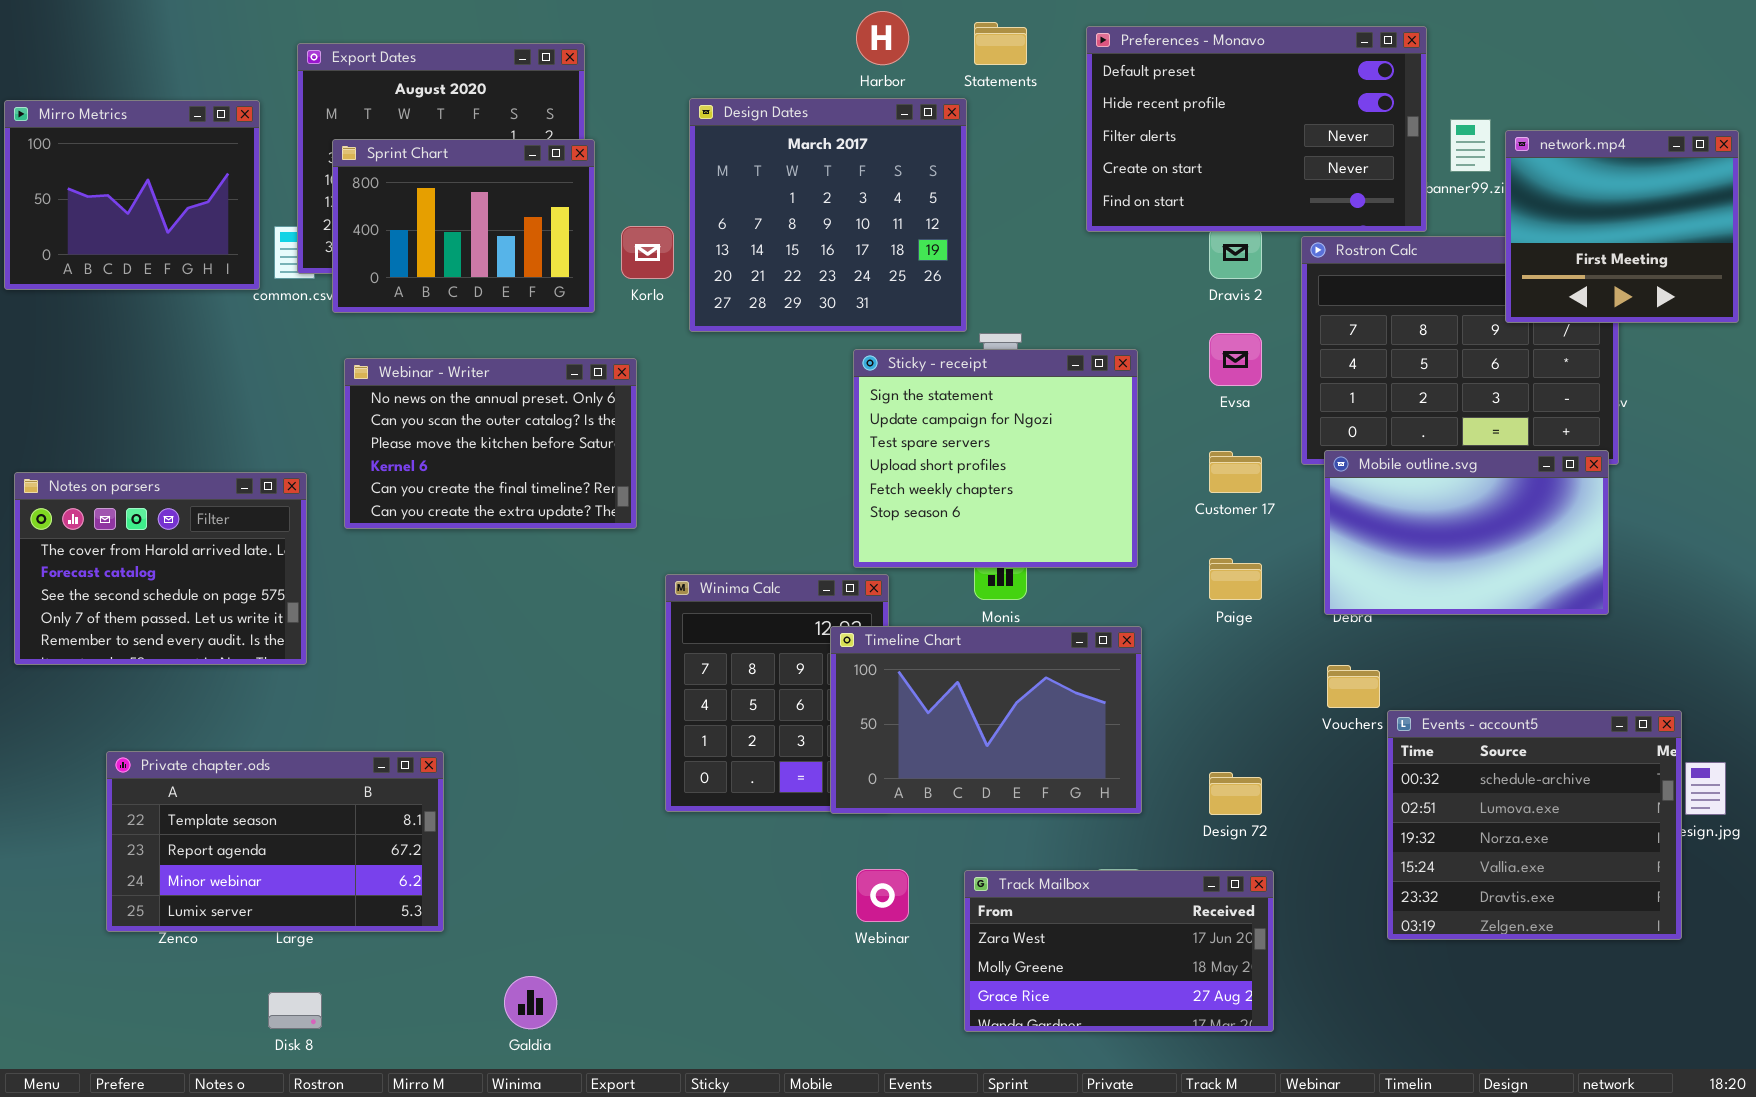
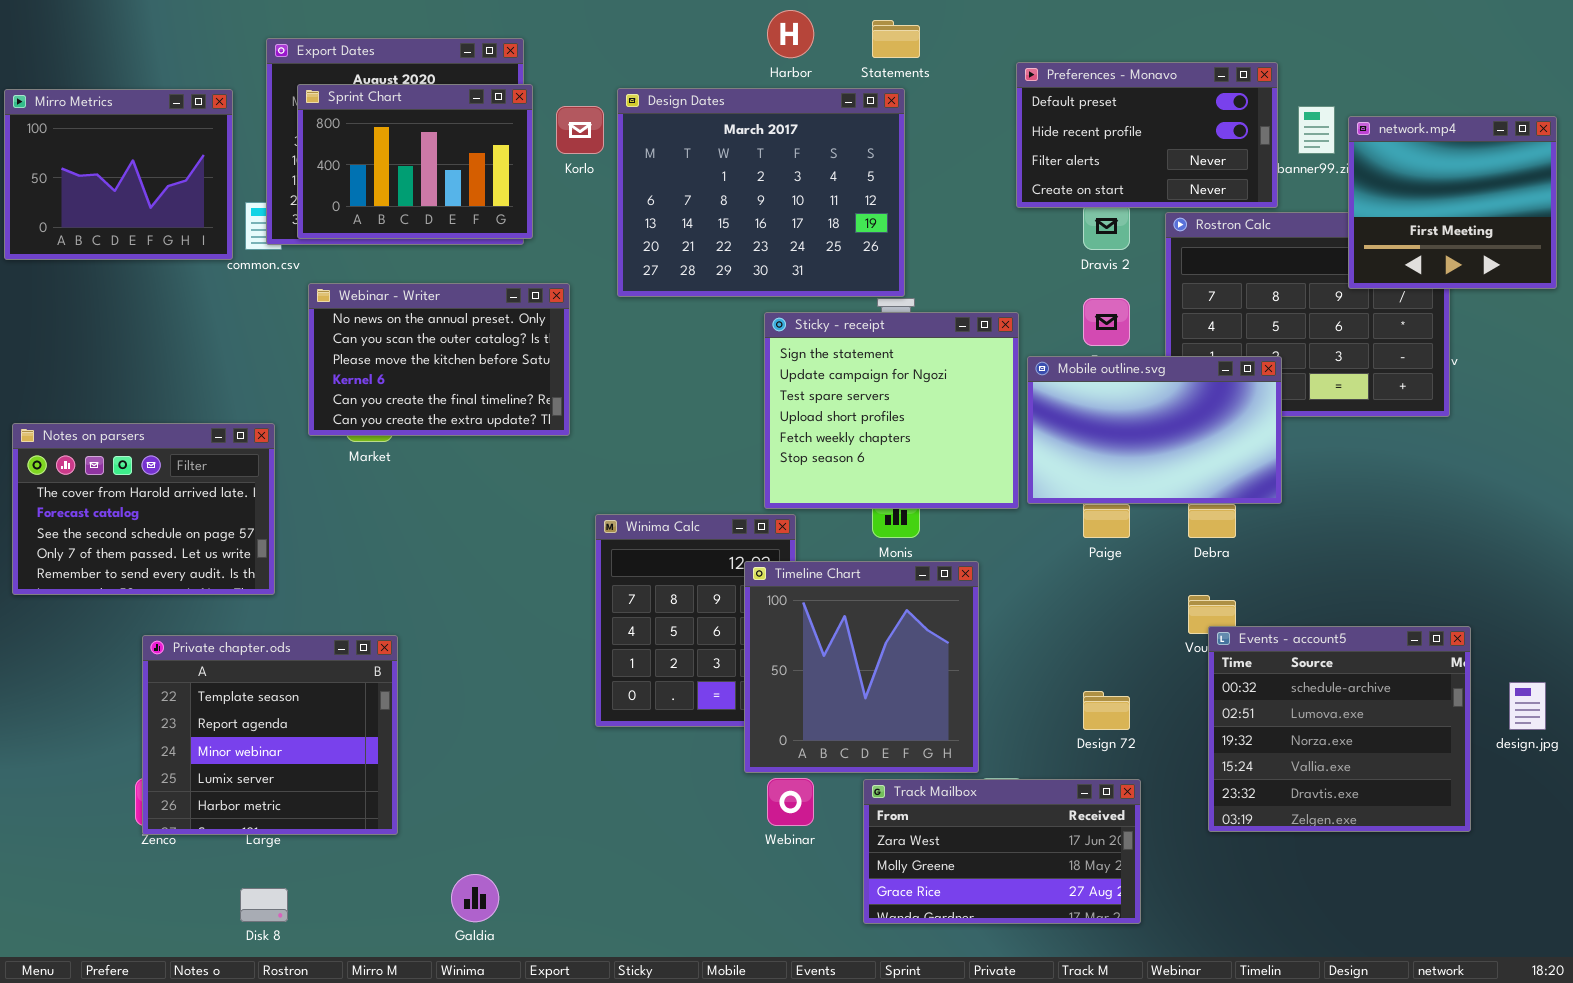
Preferences - Monavo: [1086,26,1427,232] -> [1016,62,1278,208], resized
Design Dates: [689,98,967,332] -> [617,88,905,297], resized
Sprint Chart: [332,139,595,313] -> [297,84,533,239], moved
Korlo: [621,226,674,279] -> [556,106,604,154], moved
Webinar - Writer: [344,358,637,529] -> [308,283,570,436], moved
Mobile outline.svg: [1324,450,1609,615] -> [1027,356,1282,504], moved
Timeline Chart: [830,626,1142,814] -> [744,561,979,773], resized
Events - account5: [1387,710,1682,940] -> [1208,626,1471,832], moved
Private chapter.ods: [106,751,444,932] -> [142,635,398,835], resized

